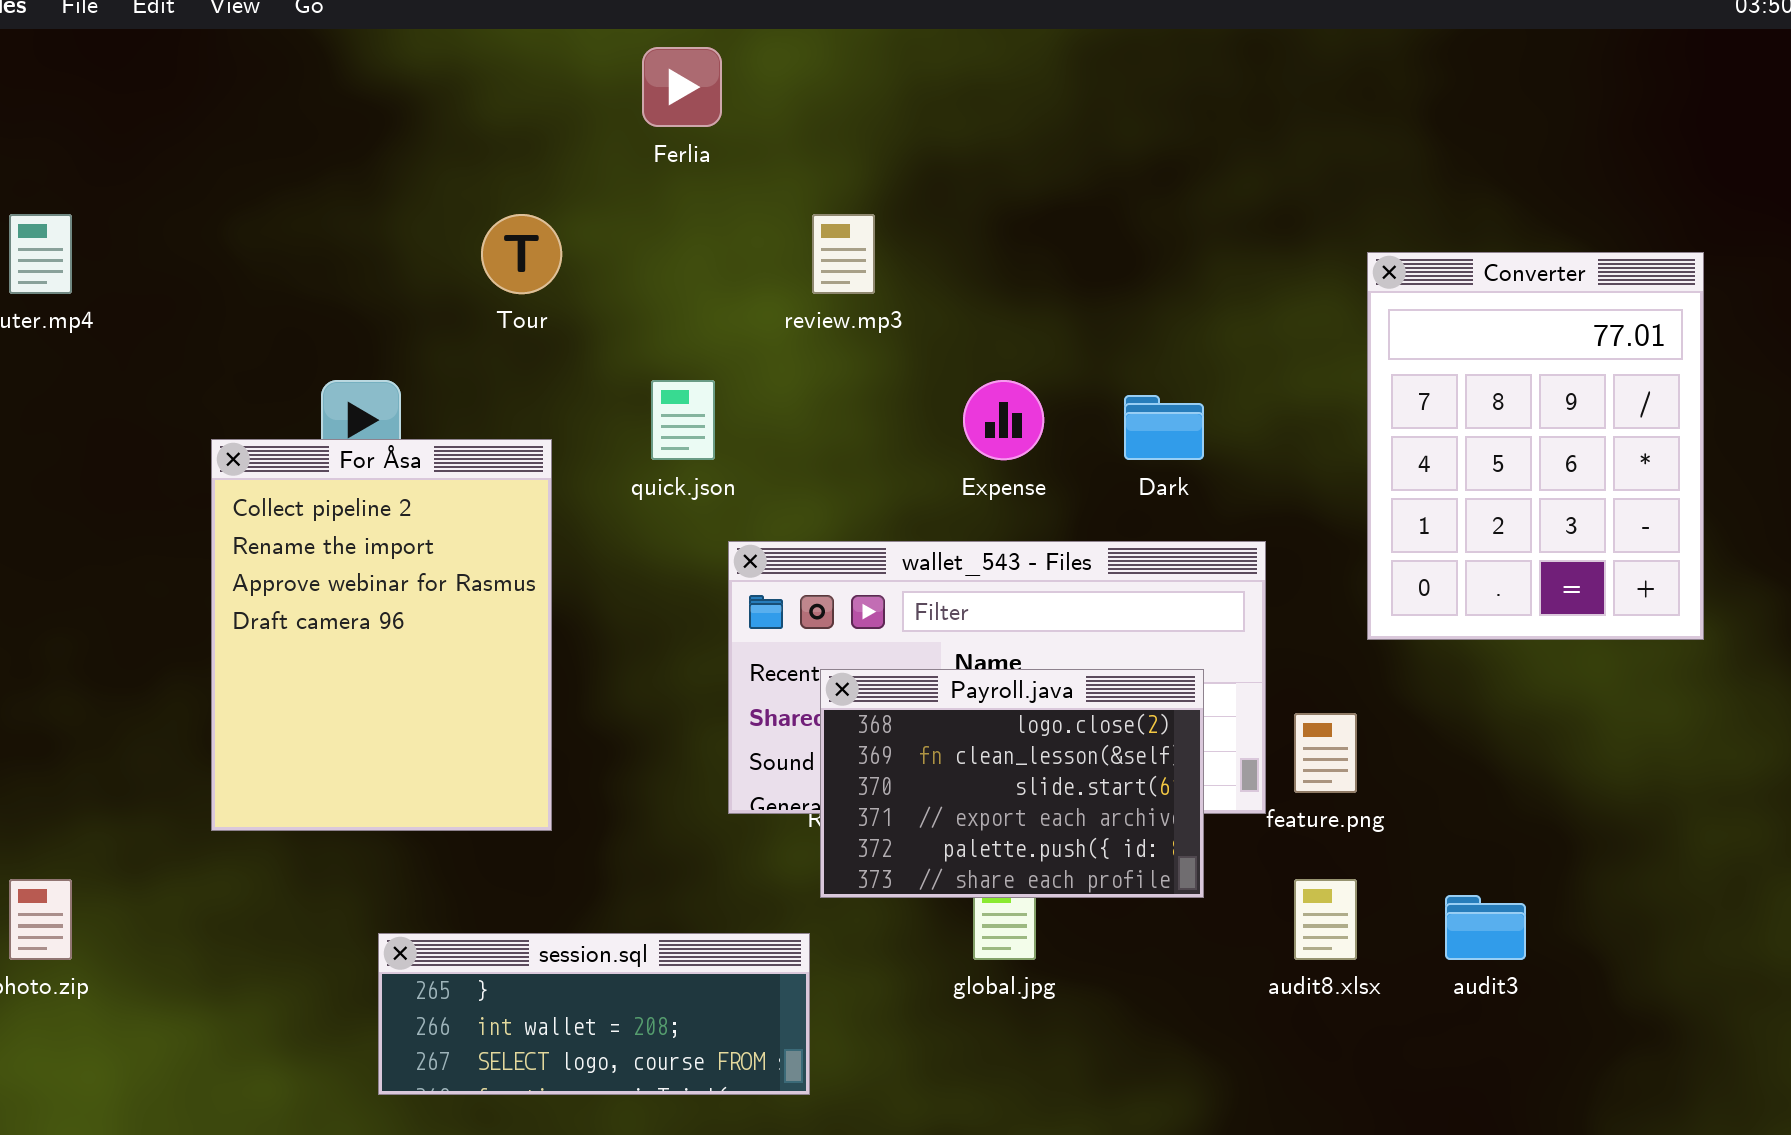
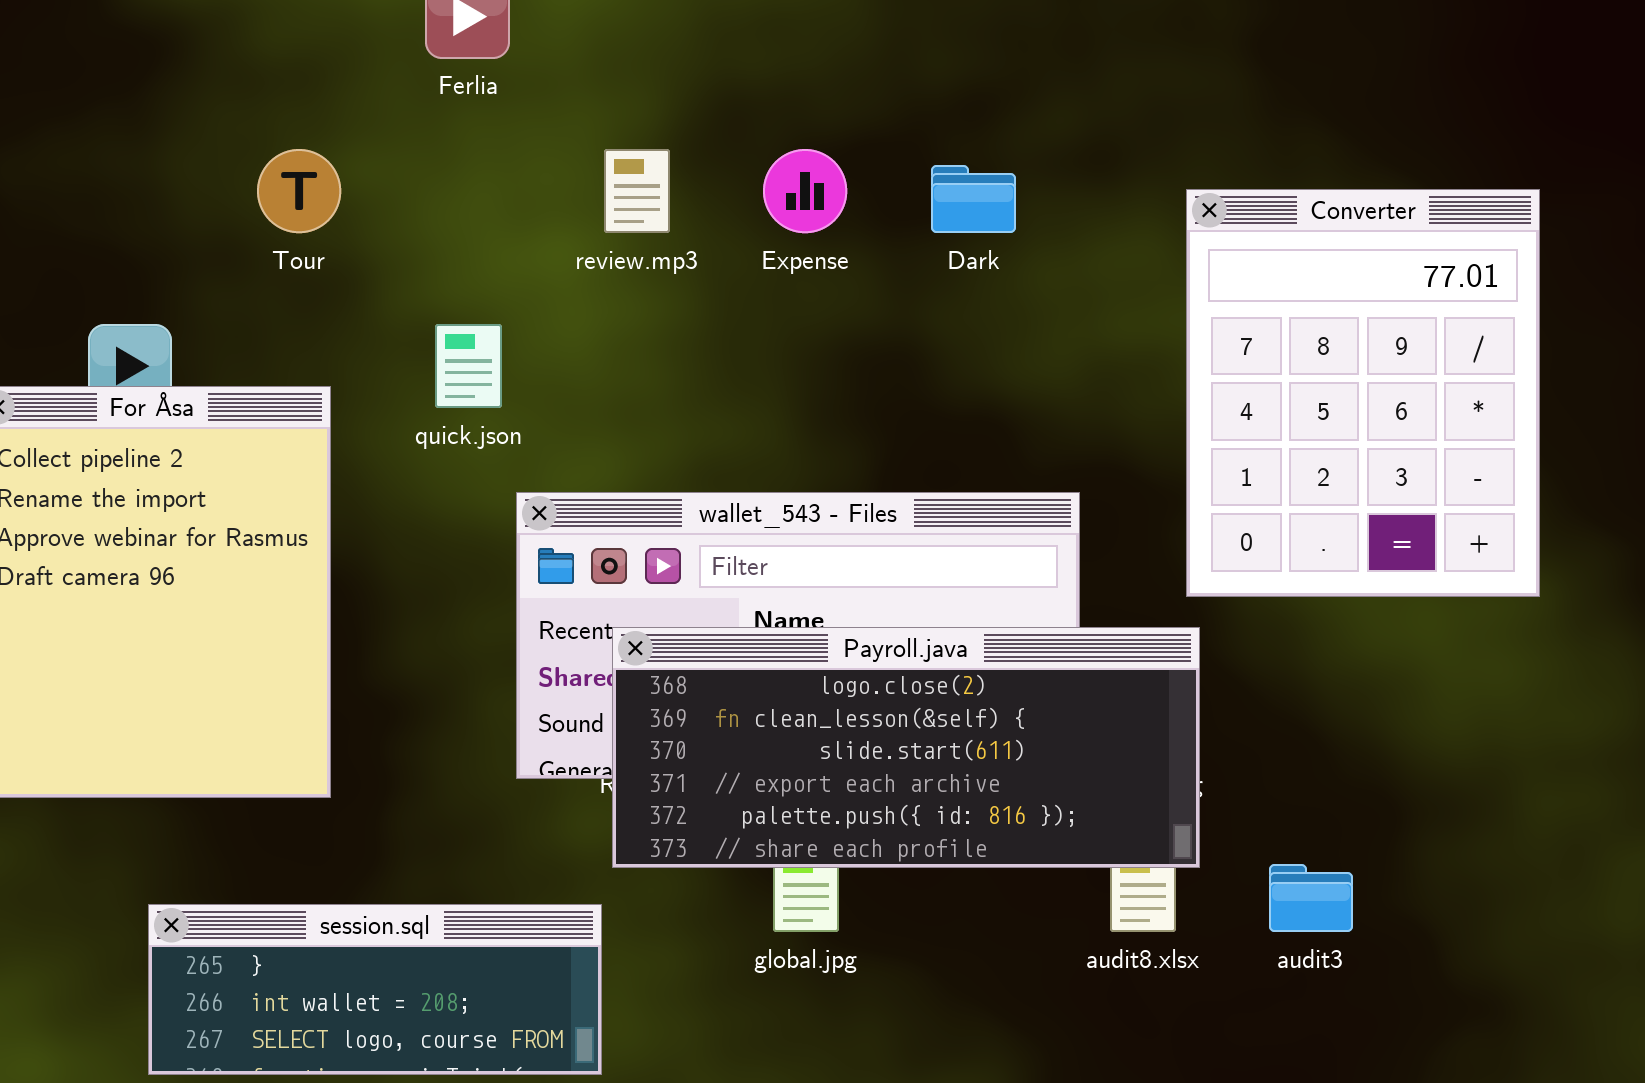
Expense: [963,380,1044,460] -> [763,149,847,233], moved
Dark: [1124,395,1204,460] -> [931,165,1016,233], moved
Payroll.java: [820,669,1204,898] -> [612,627,1200,868], resized

